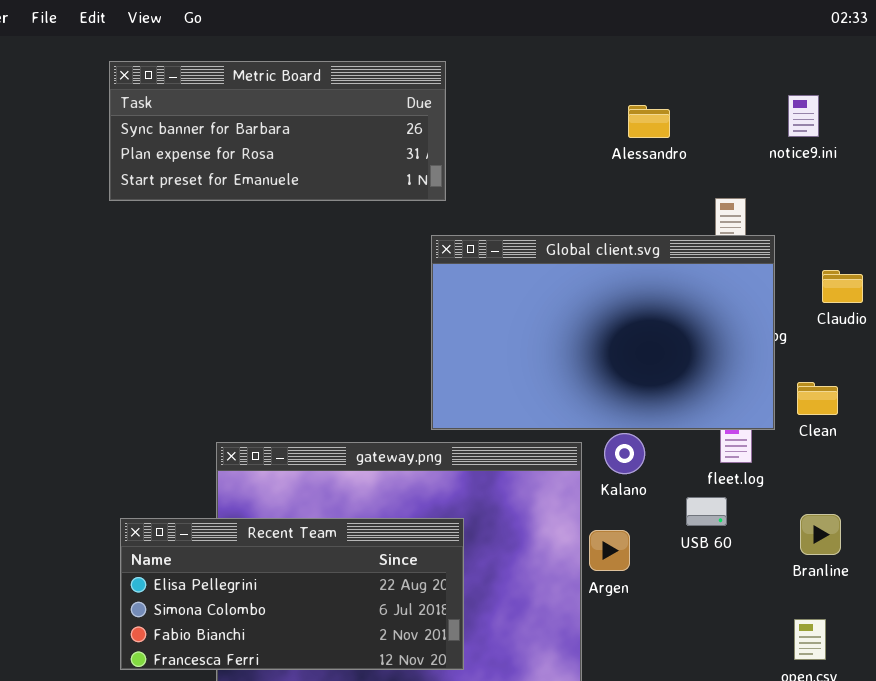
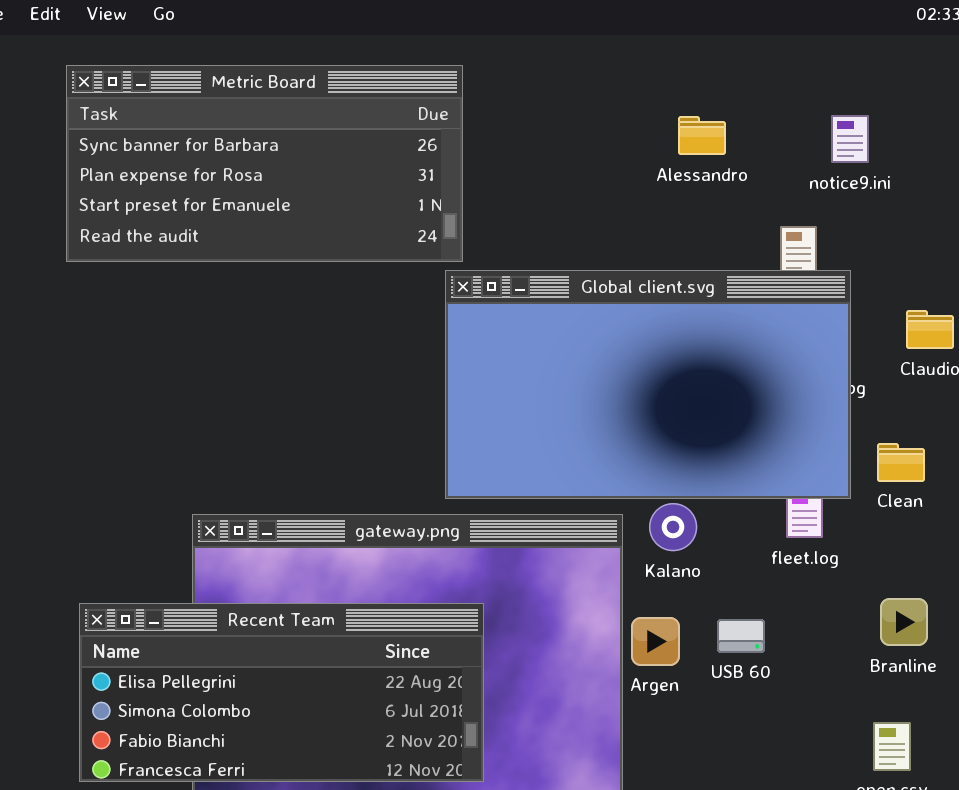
Metric Board: [109,61,446,201] -> [66,65,463,262], resized
notice9.ini: [788,95,819,137] -> [831,115,869,163], moved
USB 60: [686,497,727,526] -> [717,619,765,653], moved

